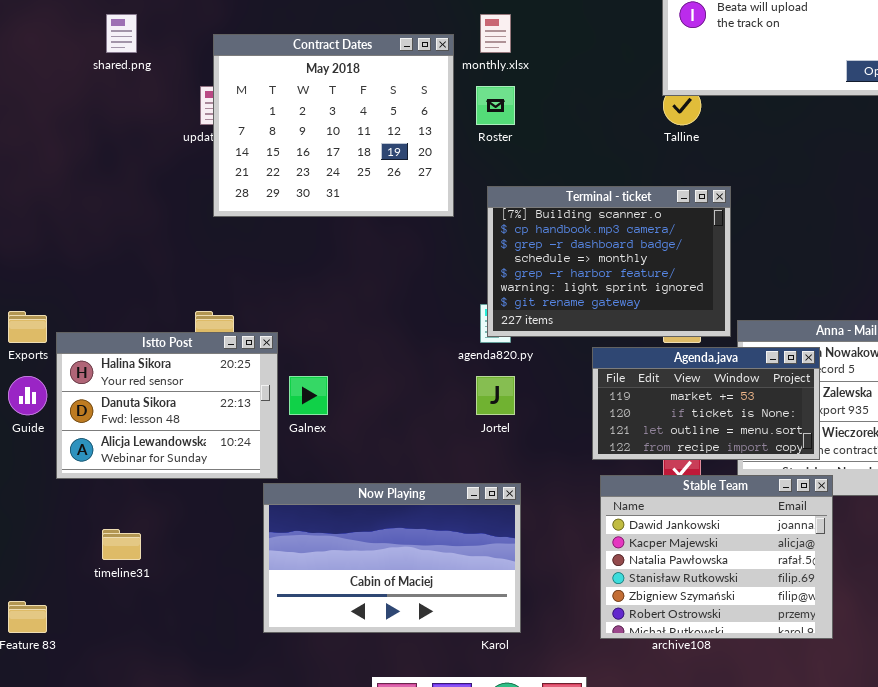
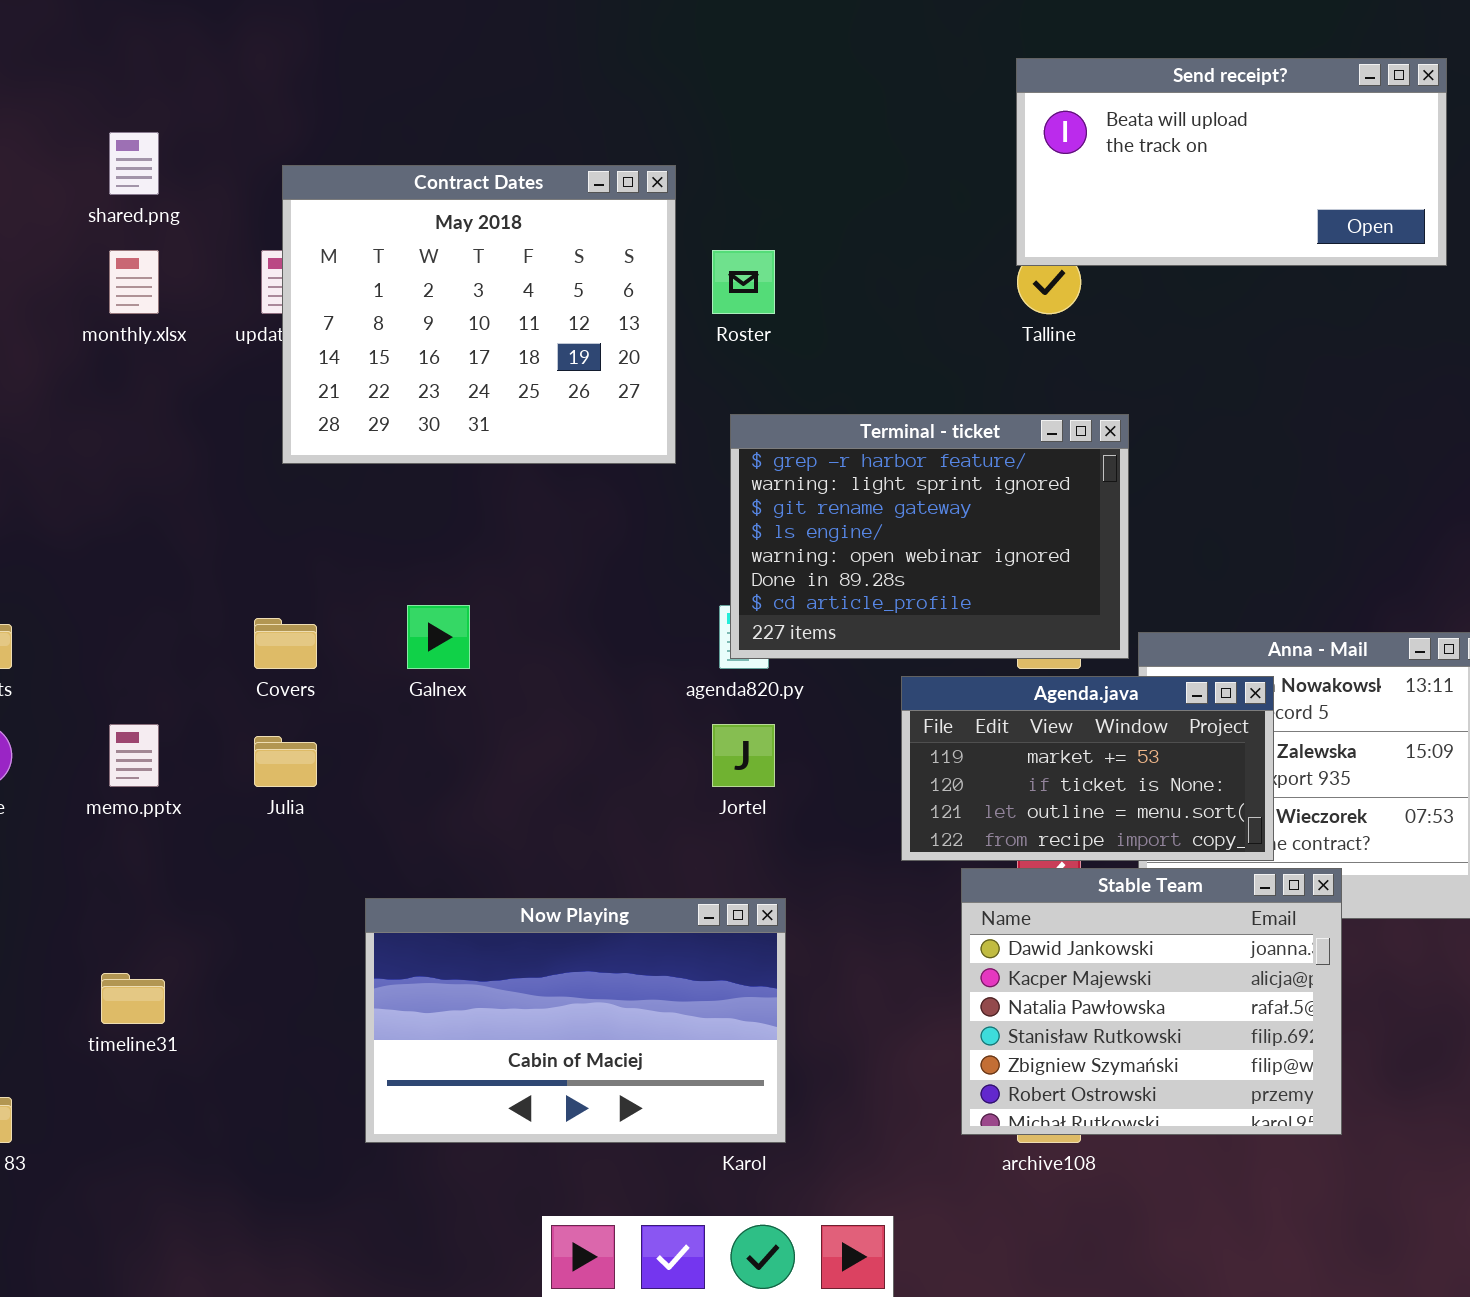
monthly.xlsx: [480,14,511,53] -> [109,250,159,314], moved
Terminal - ticket: [487,186,731,337] -> [730,414,1129,659], scrolled down 4 rows
Istto Post: [56,332,278,479] -> none, closed
Galnex: [289,376,328,415] -> [407,605,470,669], moved
Stable Team: [600,475,833,639] -> [961,868,1342,1135], moved

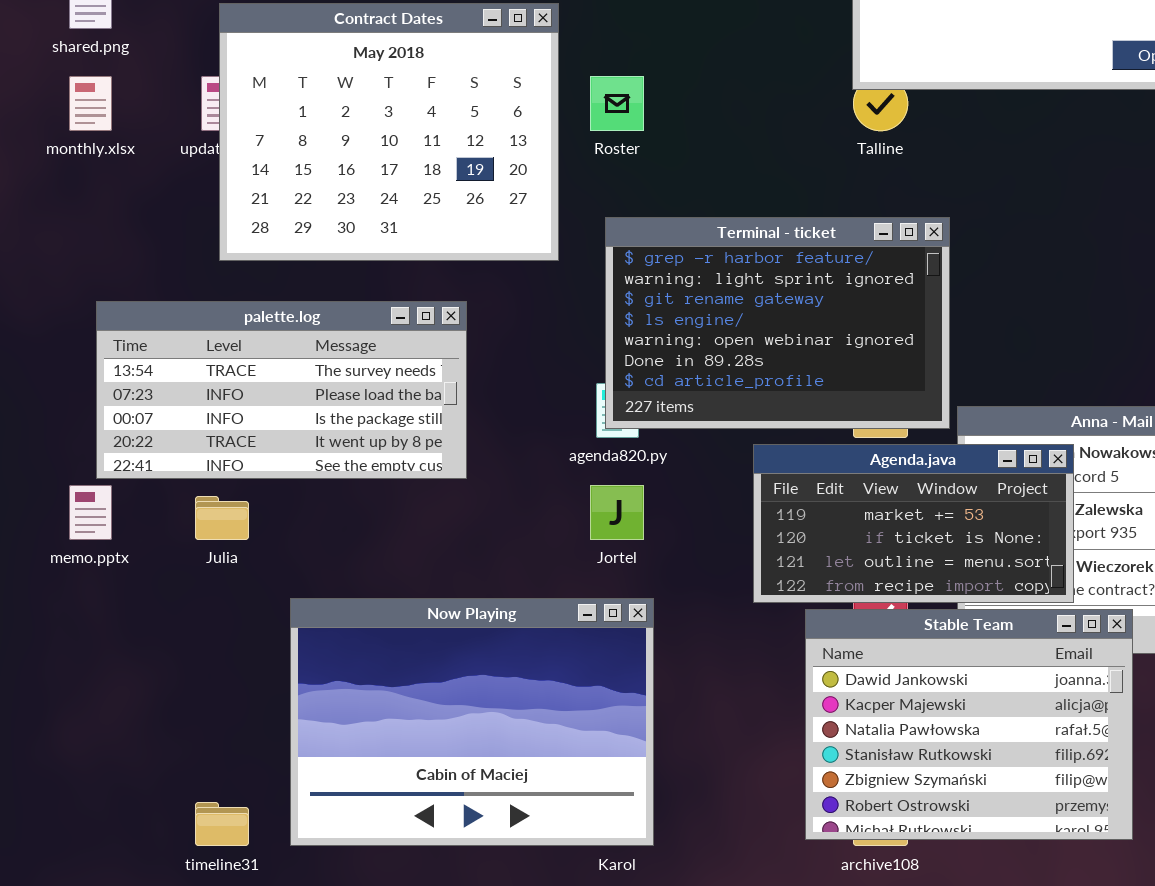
palette.log: none -> [96,301,467,479], opened
Now Playing: [365,898,786,1143] -> [290,598,654,846], resized
timeline31: [101,973,165,1024] -> [195,802,249,846], moved

